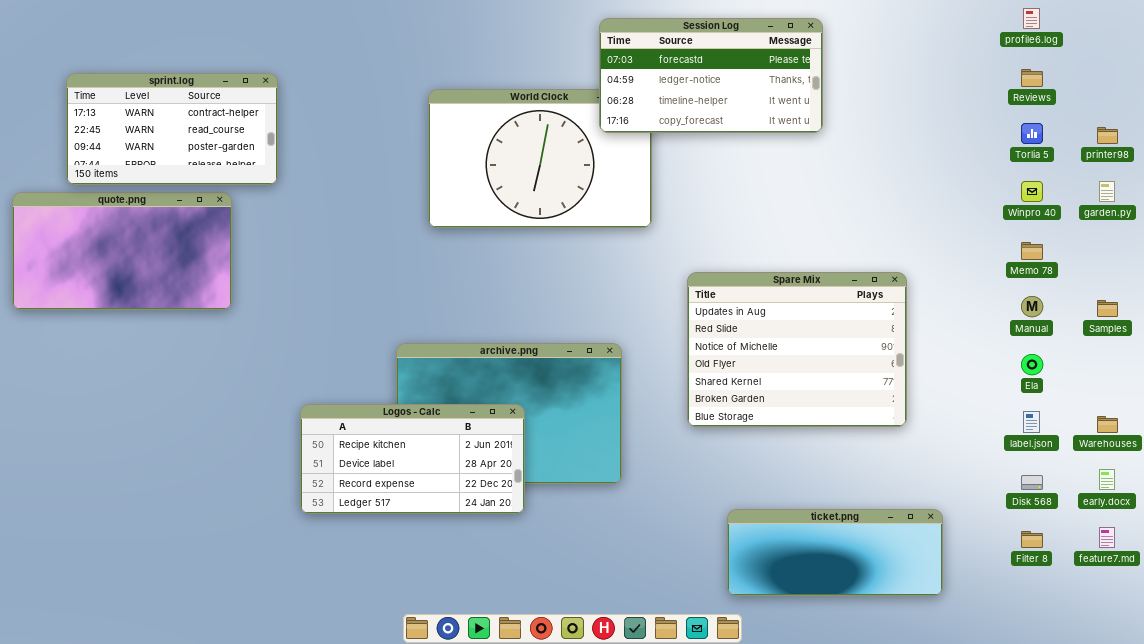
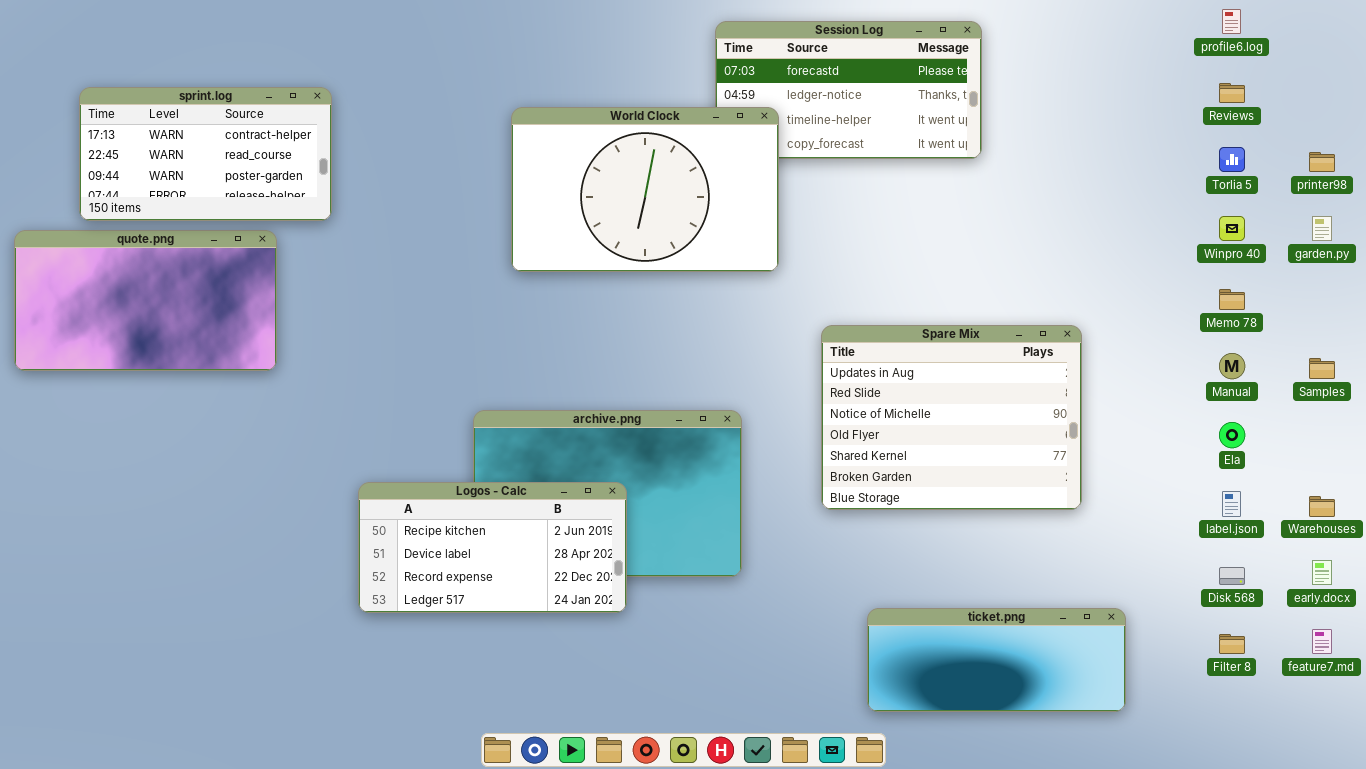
World Clock: [428,89,652,228] -> [511,107,779,272], raised

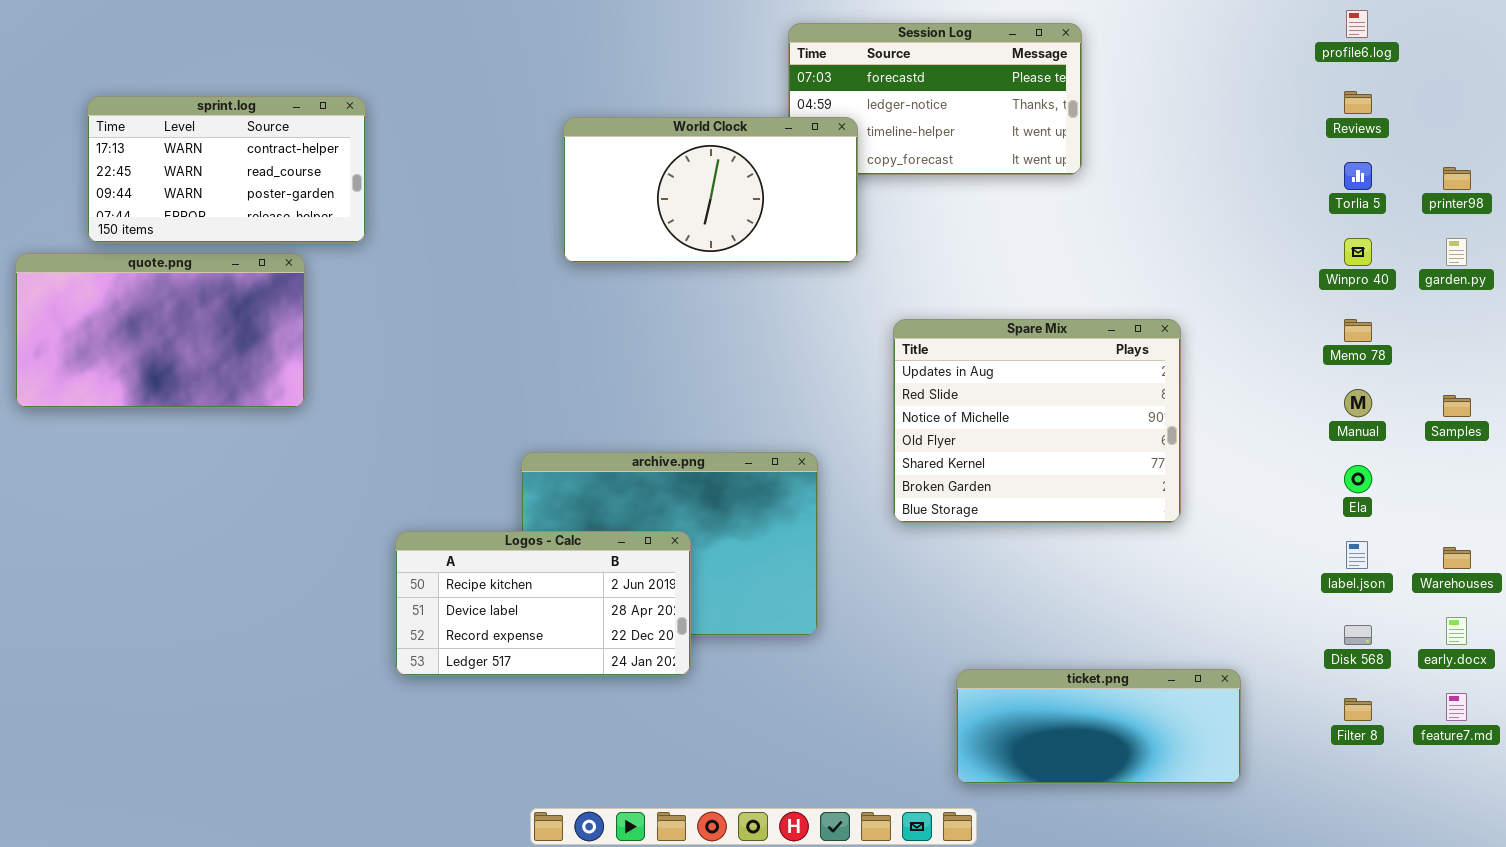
World Clock: [511,107,779,272] -> [563,117,858,263], resized
Spare Mix: [821,325,1082,510] -> [893,319,1181,523], moved

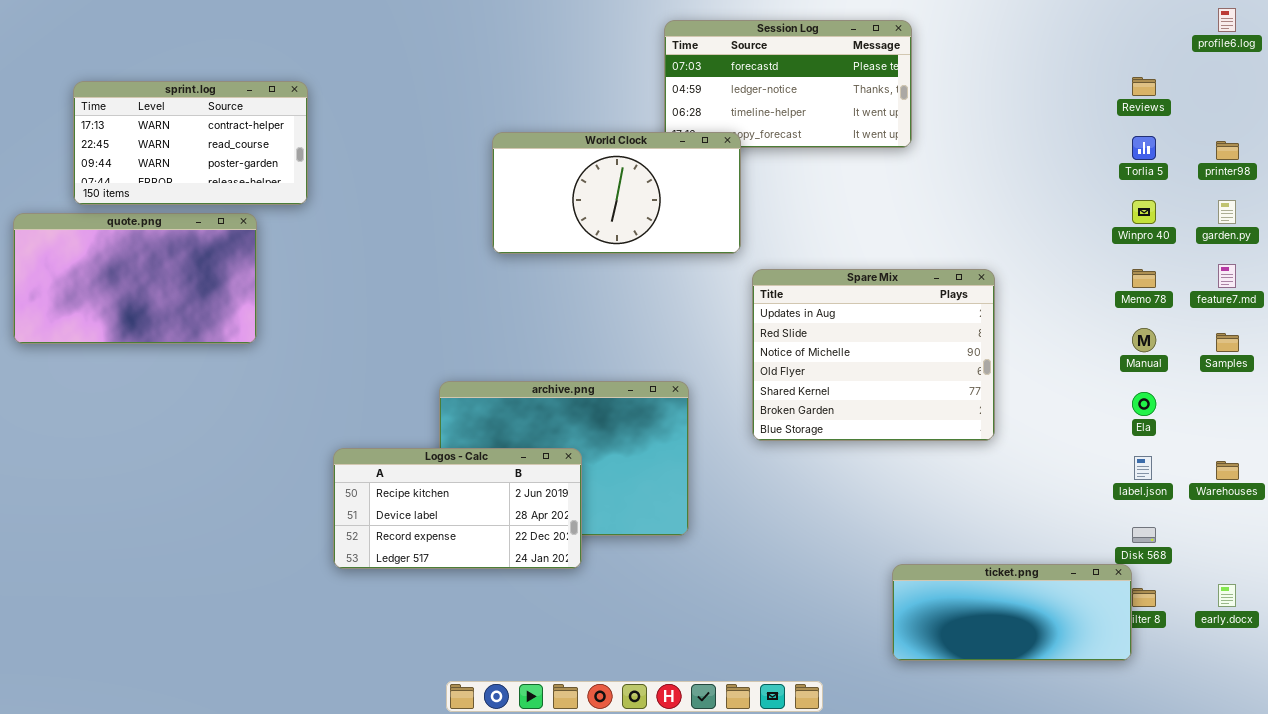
profile6.log: [1346,10,1368,38] -> [1218,8,1236,32], moved
World Clock: [563,117,858,263] -> [492,132,741,254], moved
early.docx: [1446,617,1467,645] -> [1218,584,1236,607], moved
ticket.png: [956,669,1241,784] -> [892,564,1132,661], moved
feature7.md: [1446,693,1467,721] -> [1218,264,1236,288], moved

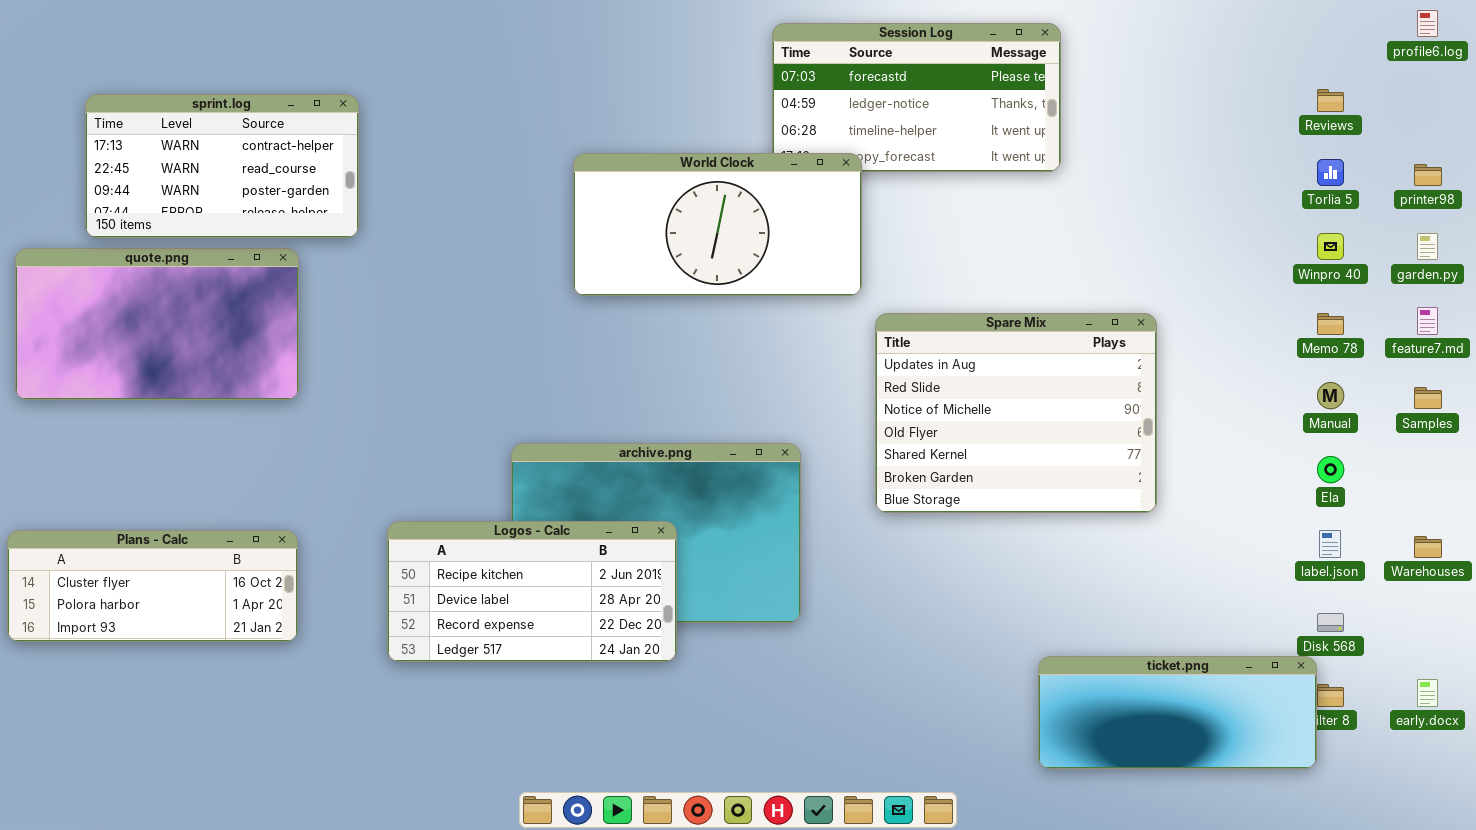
Plans - Calc: none -> [7,530,298,642], opened

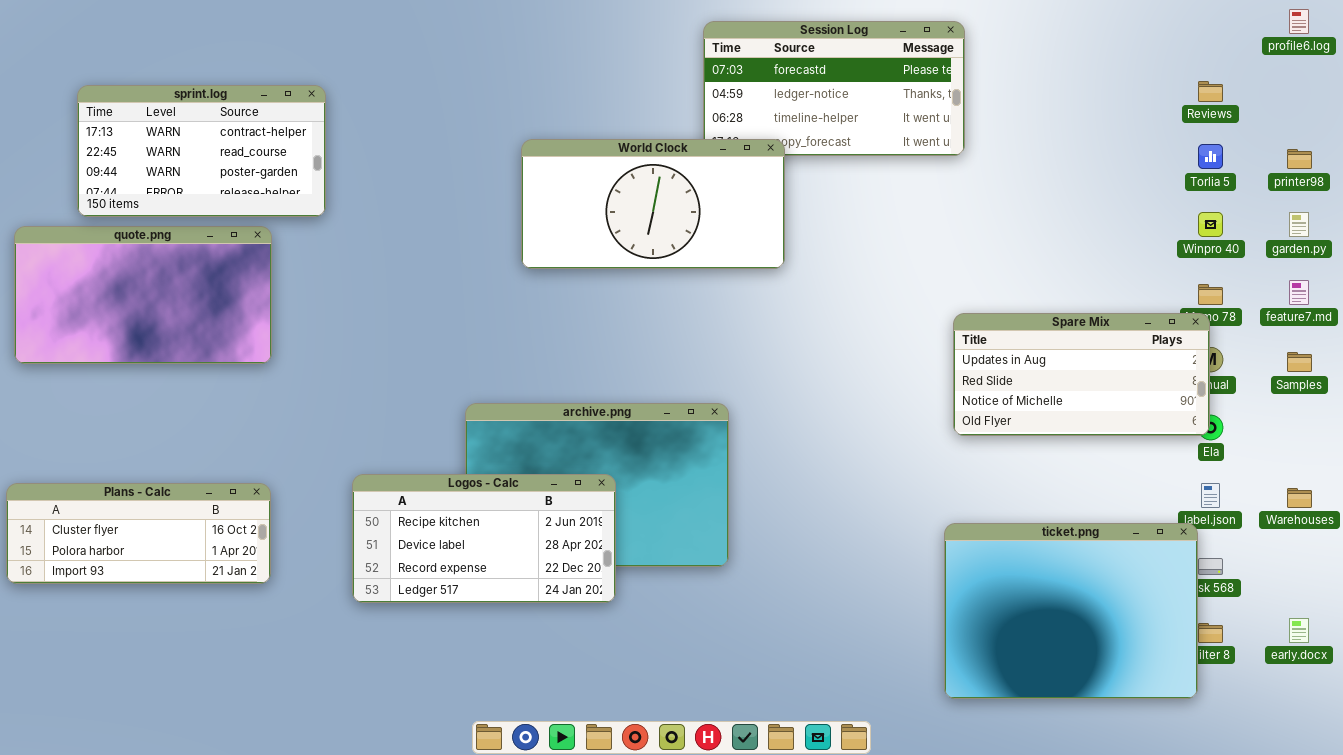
Spare Mix: [875,313,1157,513] -> [953,313,1210,436], moved, resized
ticket.png: [1038,656,1317,769] -> [944,523,1198,699], resized

